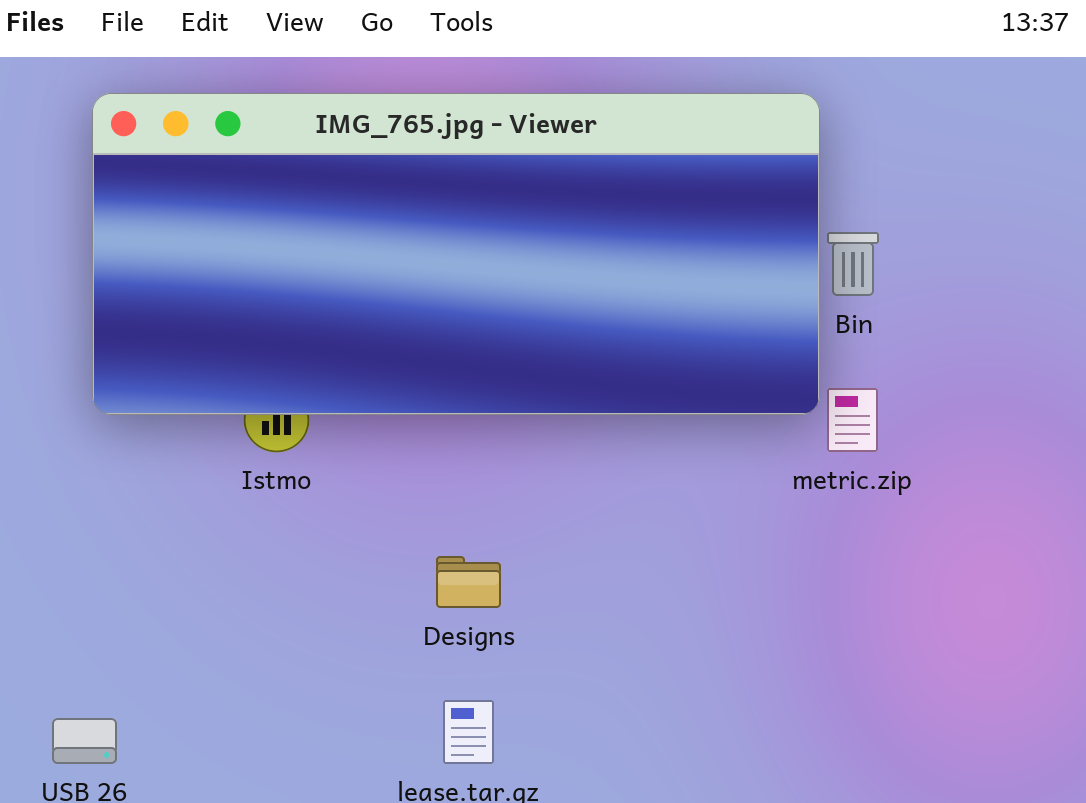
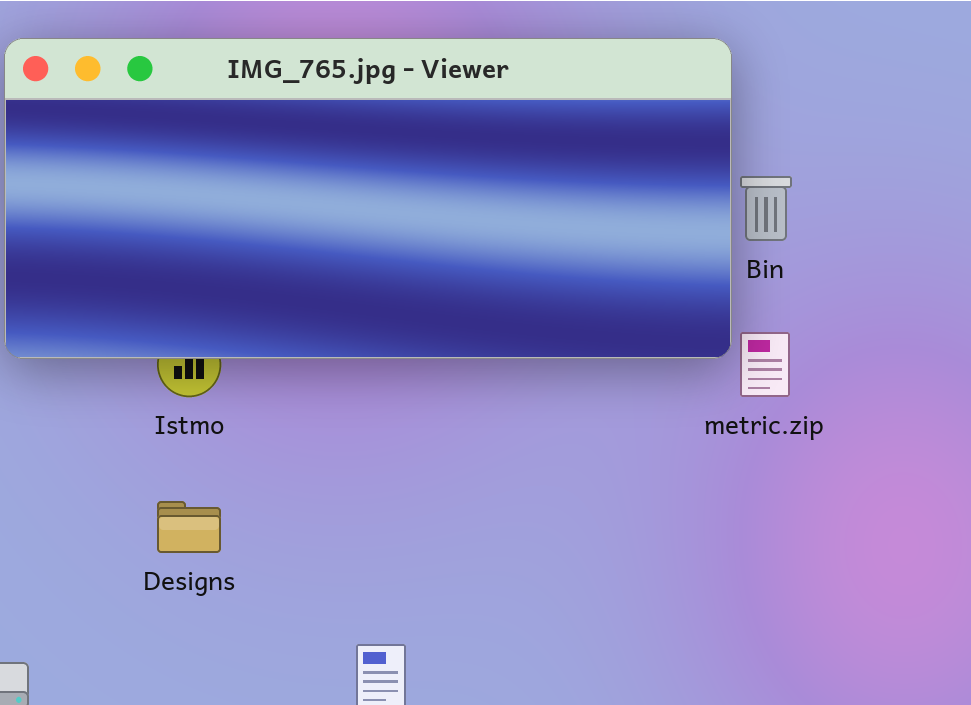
Designs: [436,556,501,608] -> [157,501,221,553], moved

